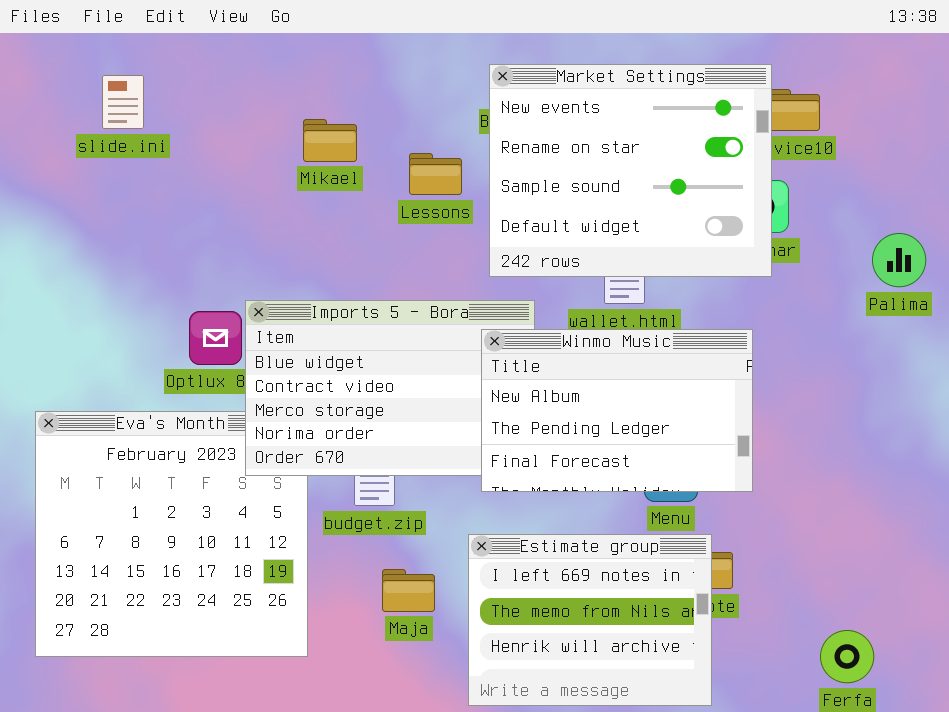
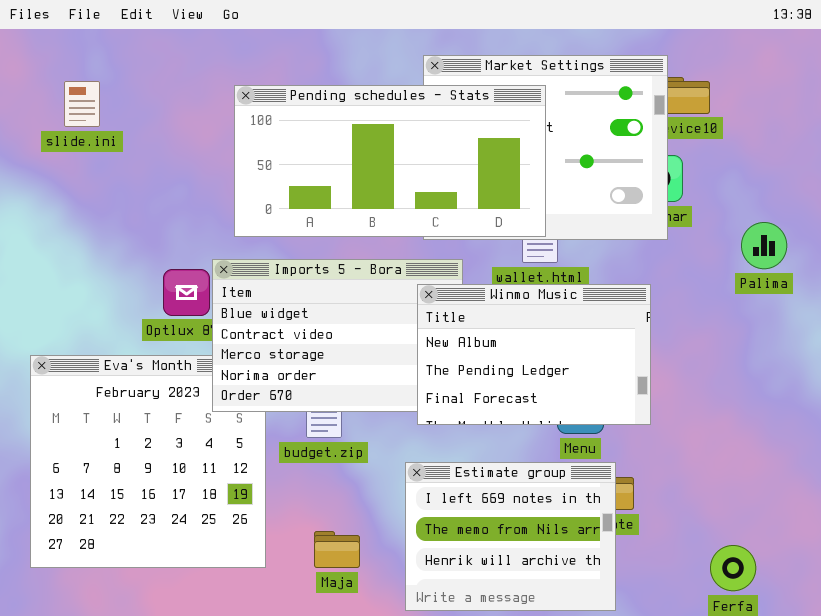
slide.ini: [102,75,144,129] -> [64,81,100,127], moved
Pending schedules - Stats: none -> [234,85,546,237], opened
Palima: [872,233,926,287] -> [741,222,787,269], moved
Maja: [382,569,435,612] -> [314,531,360,568], moved

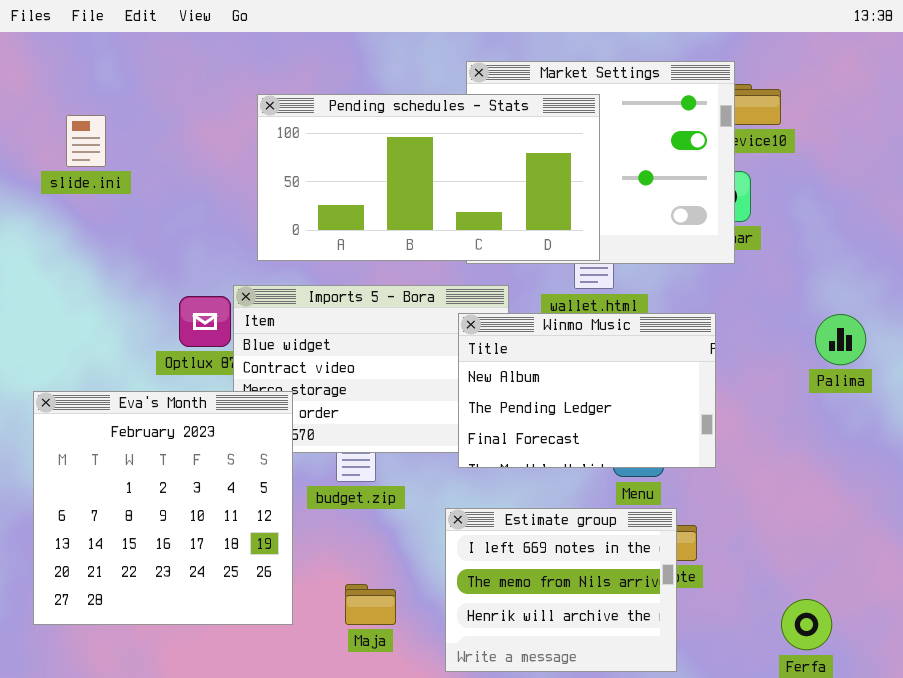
slide.ini: [64,81,100,127] -> [66,115,106,167], moved
Palima: [741,222,787,269] -> [815,314,866,365], moved
Eva's Month: [30,355,266,568] -> [33,391,293,625], raised

